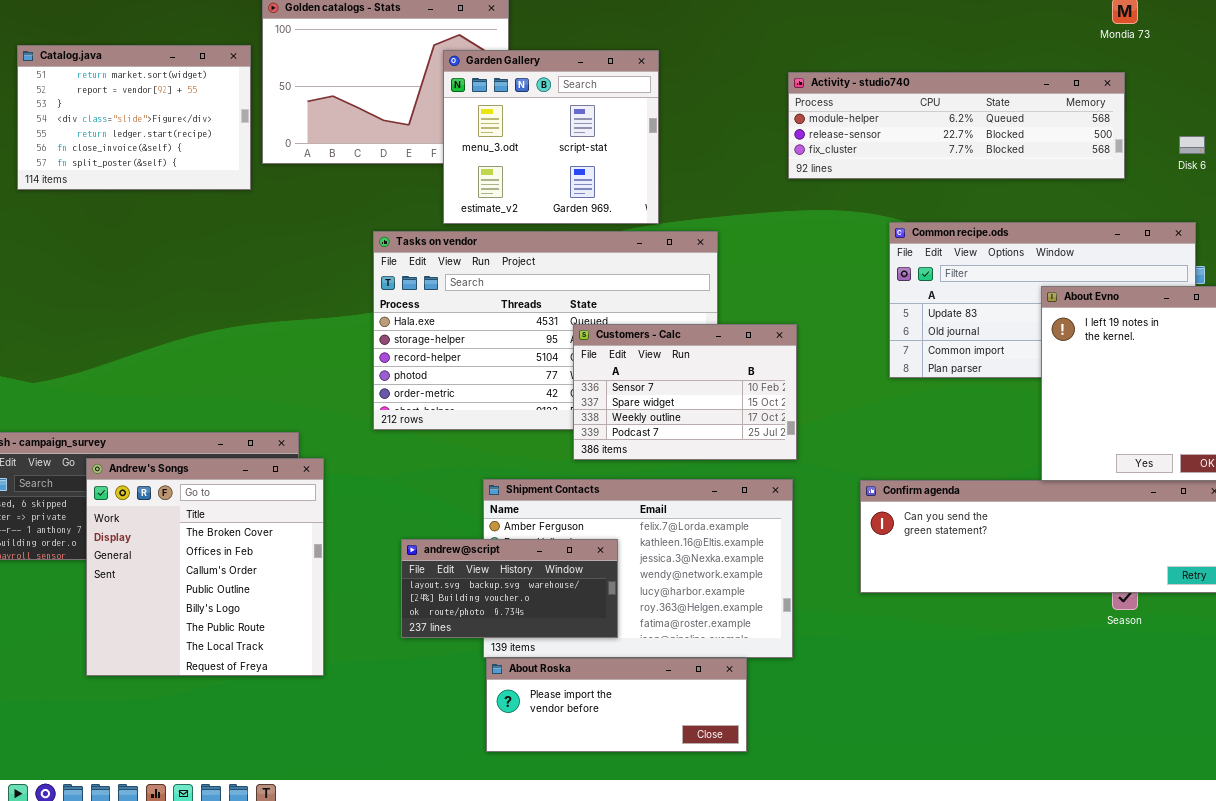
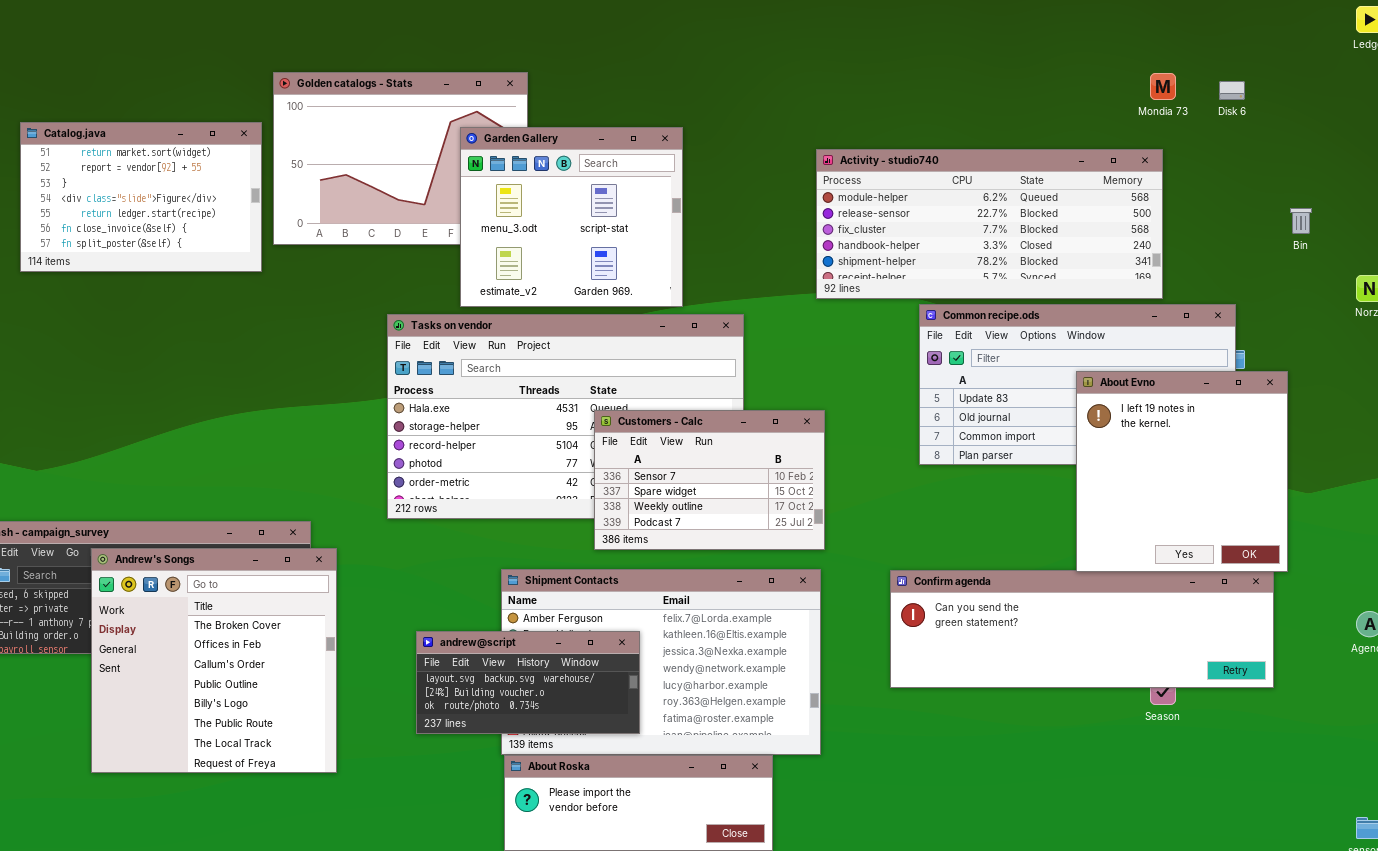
Activity - studio740: [788,72,1125,179] -> [816,149,1163,299], resized
Disk 6: [1179,136,1205,154] -> [1219,81,1245,100], moved

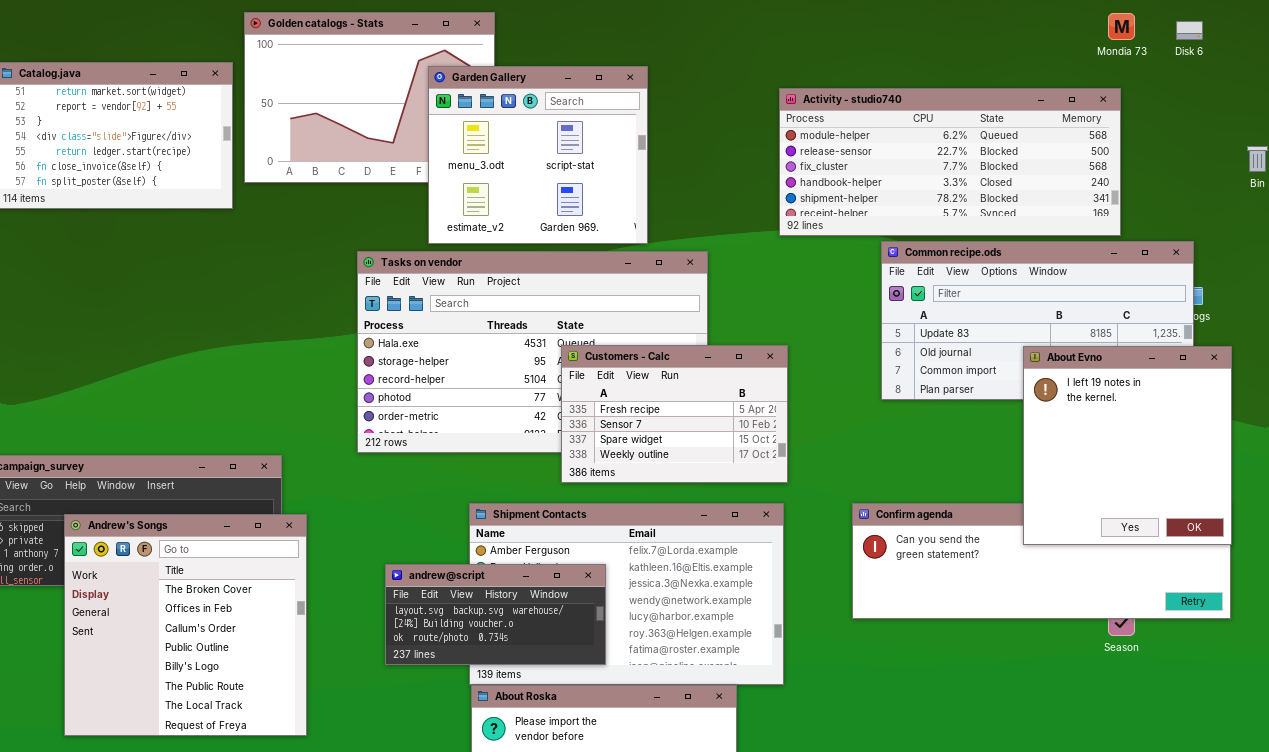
About Evno: [1076,371,1288,572] -> [1023,346,1232,545], moved
Customers - Calc: [594,410,825,550] -> [561,345,788,483], scrolled up 1 row
Andrew's Songs: [91,548,337,773] -> [64,514,307,736], moved

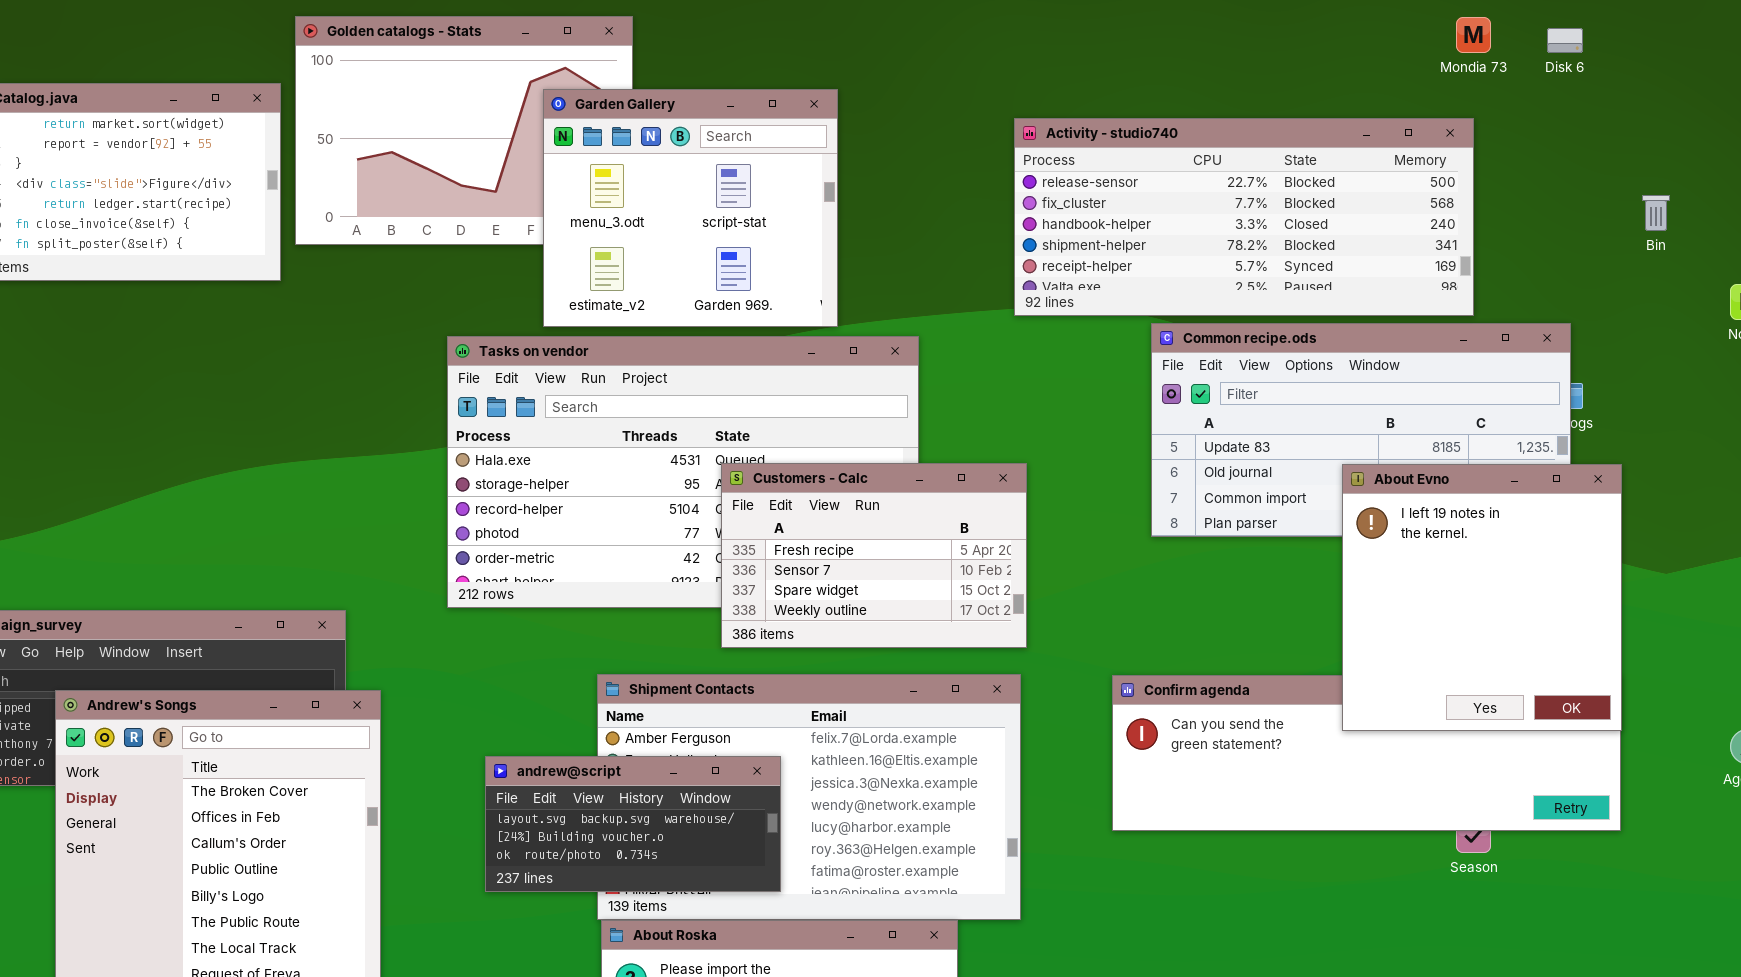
Activity - studio740: [779,88,1121,236] -> [1014,118,1474,316], scrolled down 1 row

